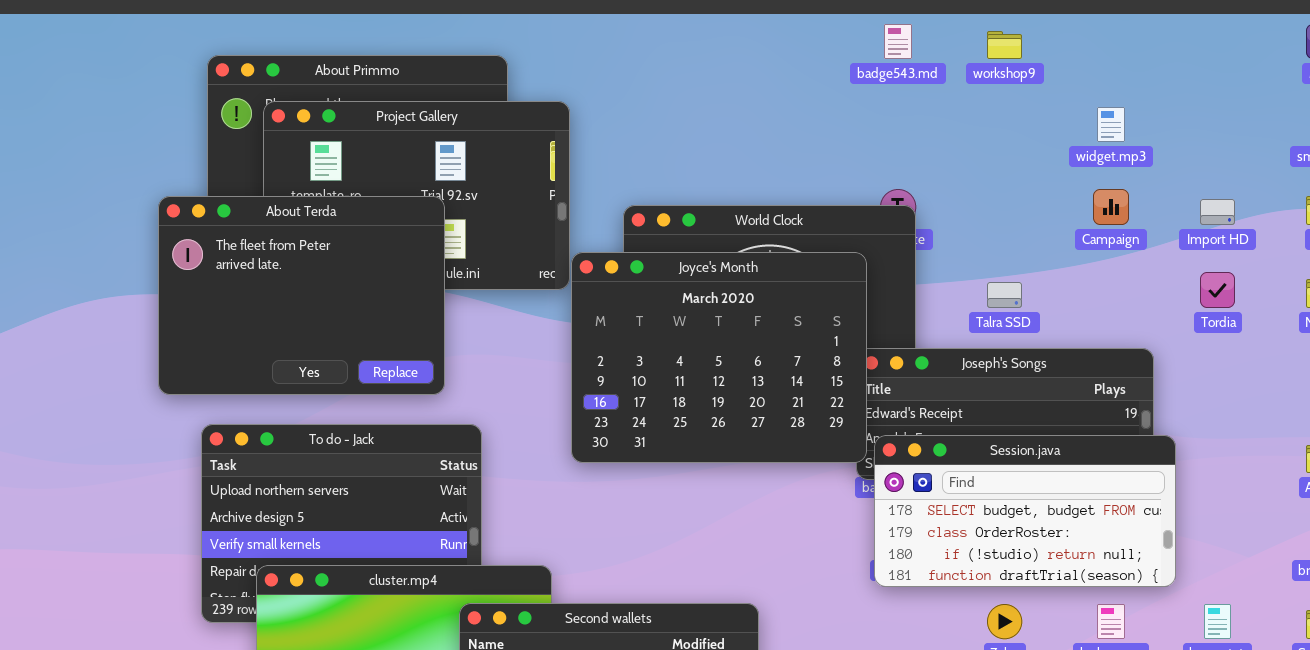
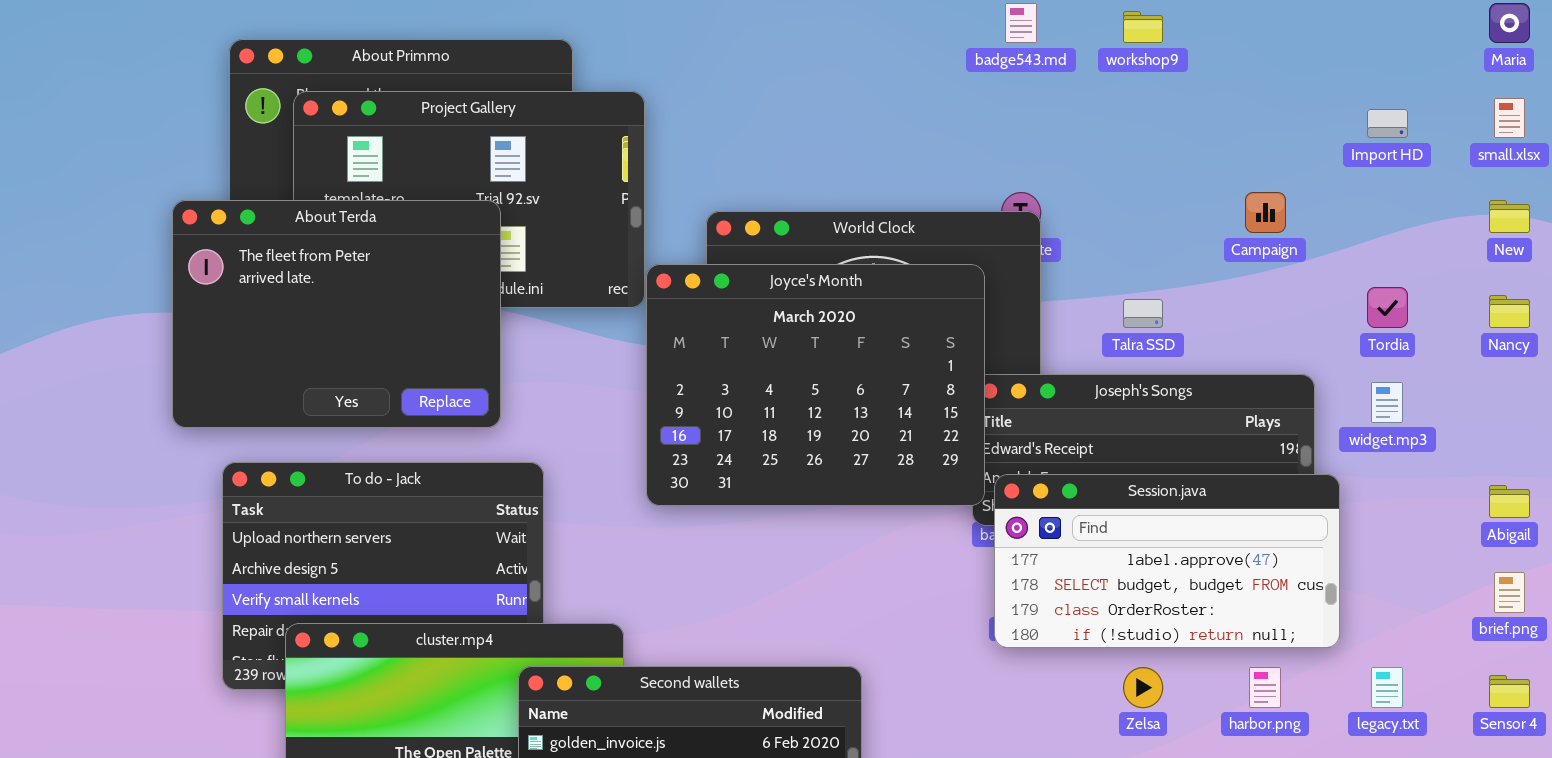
widget.mp3: [1097,107,1125,142] -> [1371,382,1403,423], moved
Import HD: [1200,199,1235,225] -> [1367,109,1408,138], moved
Session.java: [874,435,1176,587] -> [994,474,1340,648], scrolled up 1 row

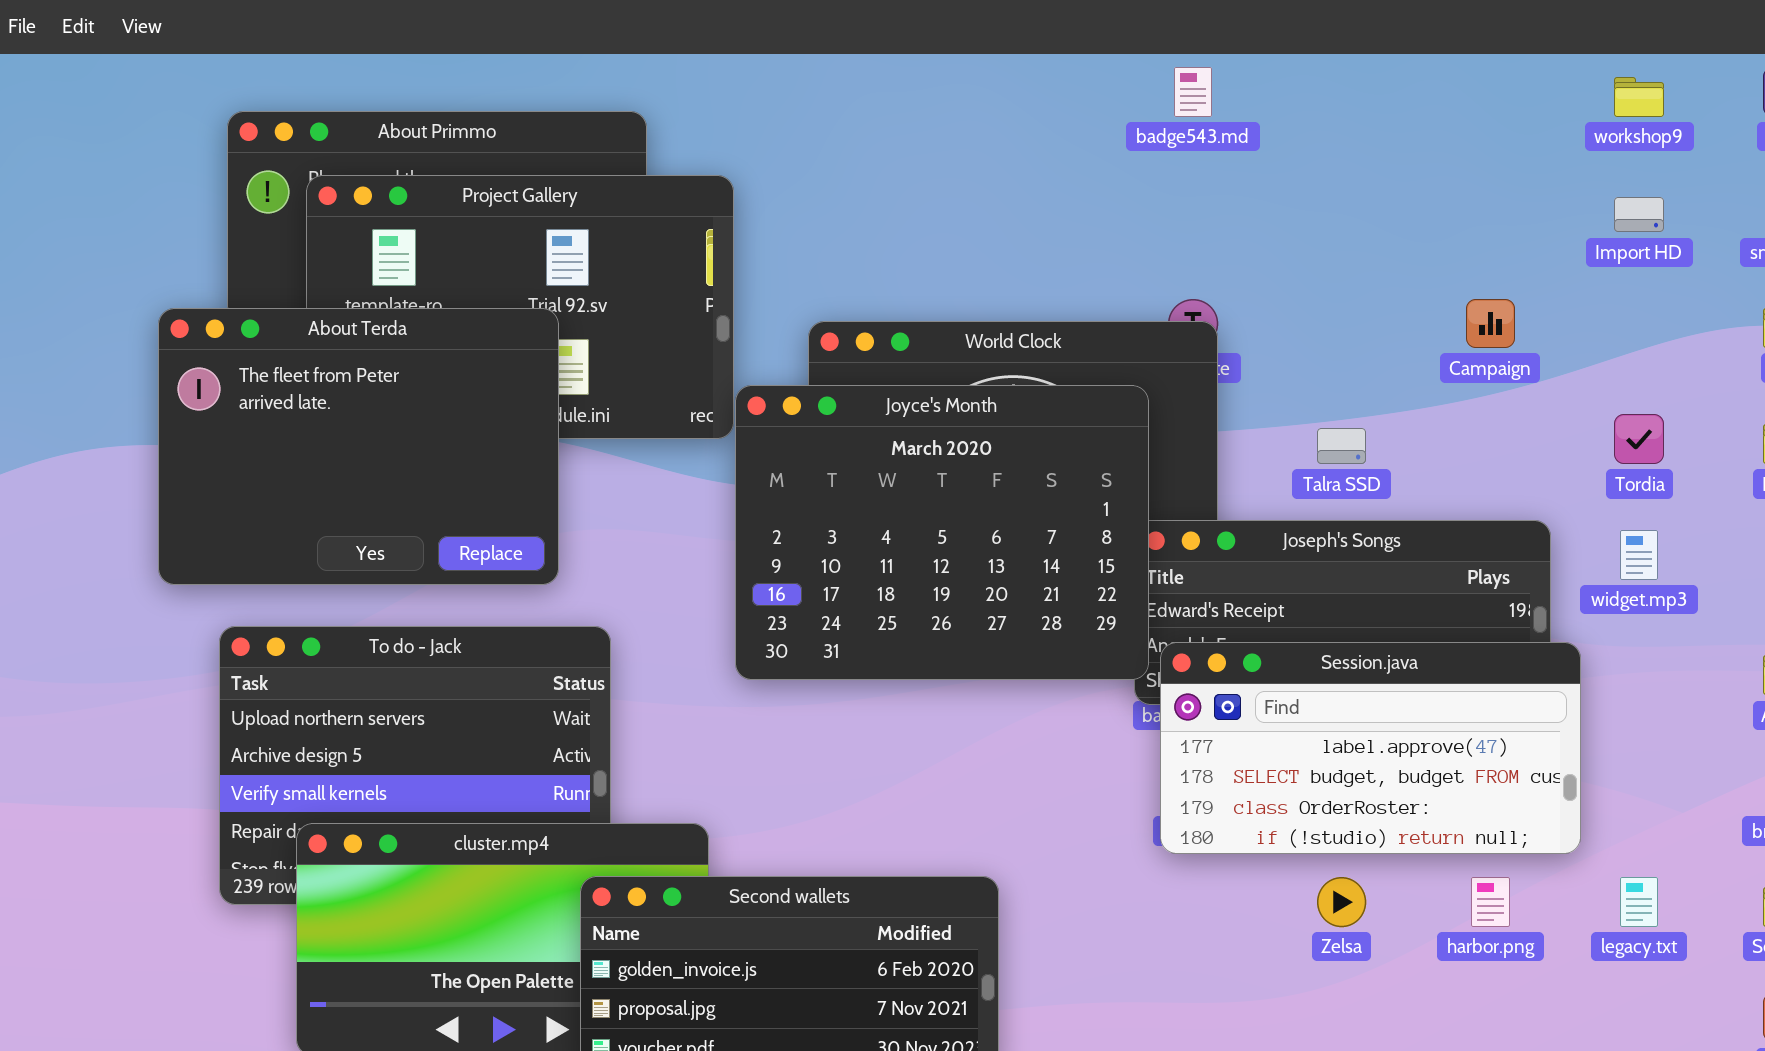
workshop9: [1123,11,1163,43] -> [1614,77,1664,117], moved

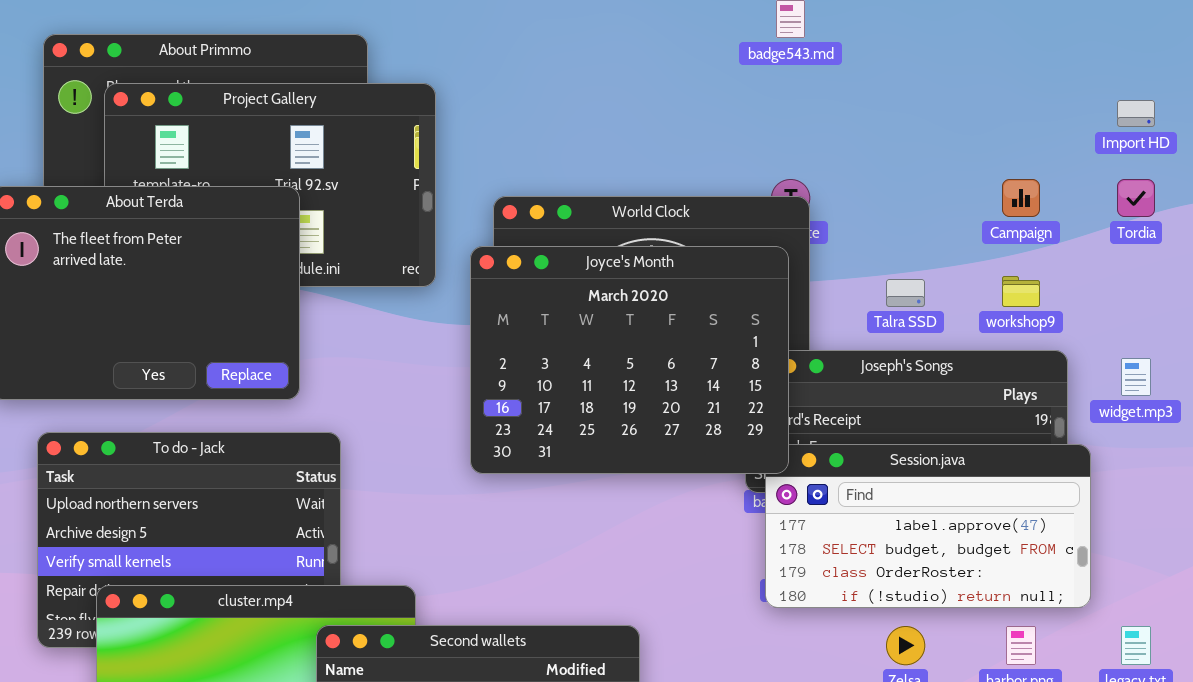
workshop9: [1614,77,1664,117] -> [1002,276,1040,307], moved
Joyce's Month: [735,385,1149,680] -> [470,246,789,474], moved
Tordia: [1614,414,1664,464] -> [1117,179,1155,217], moved

